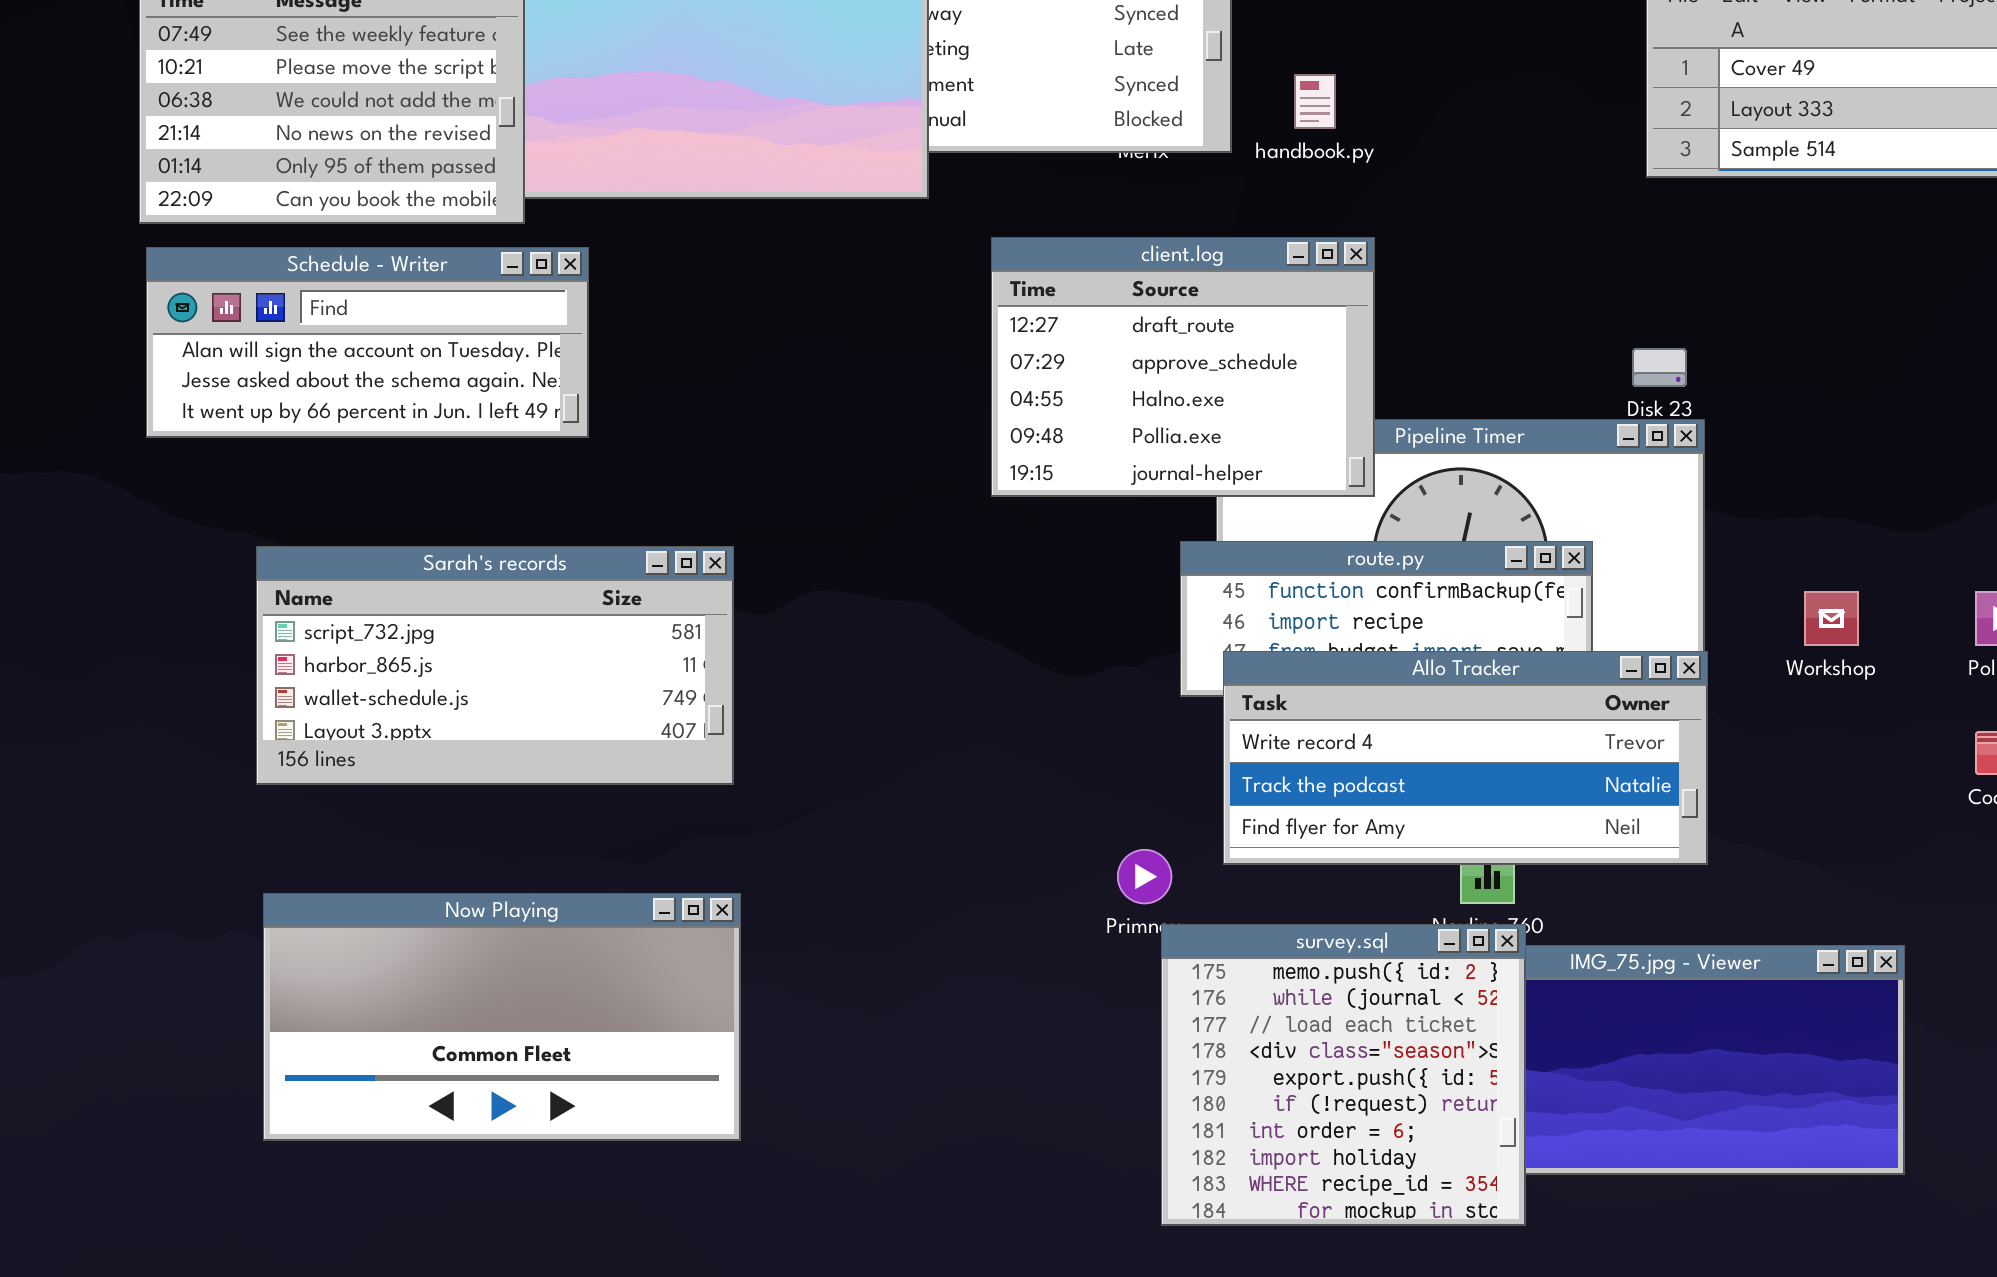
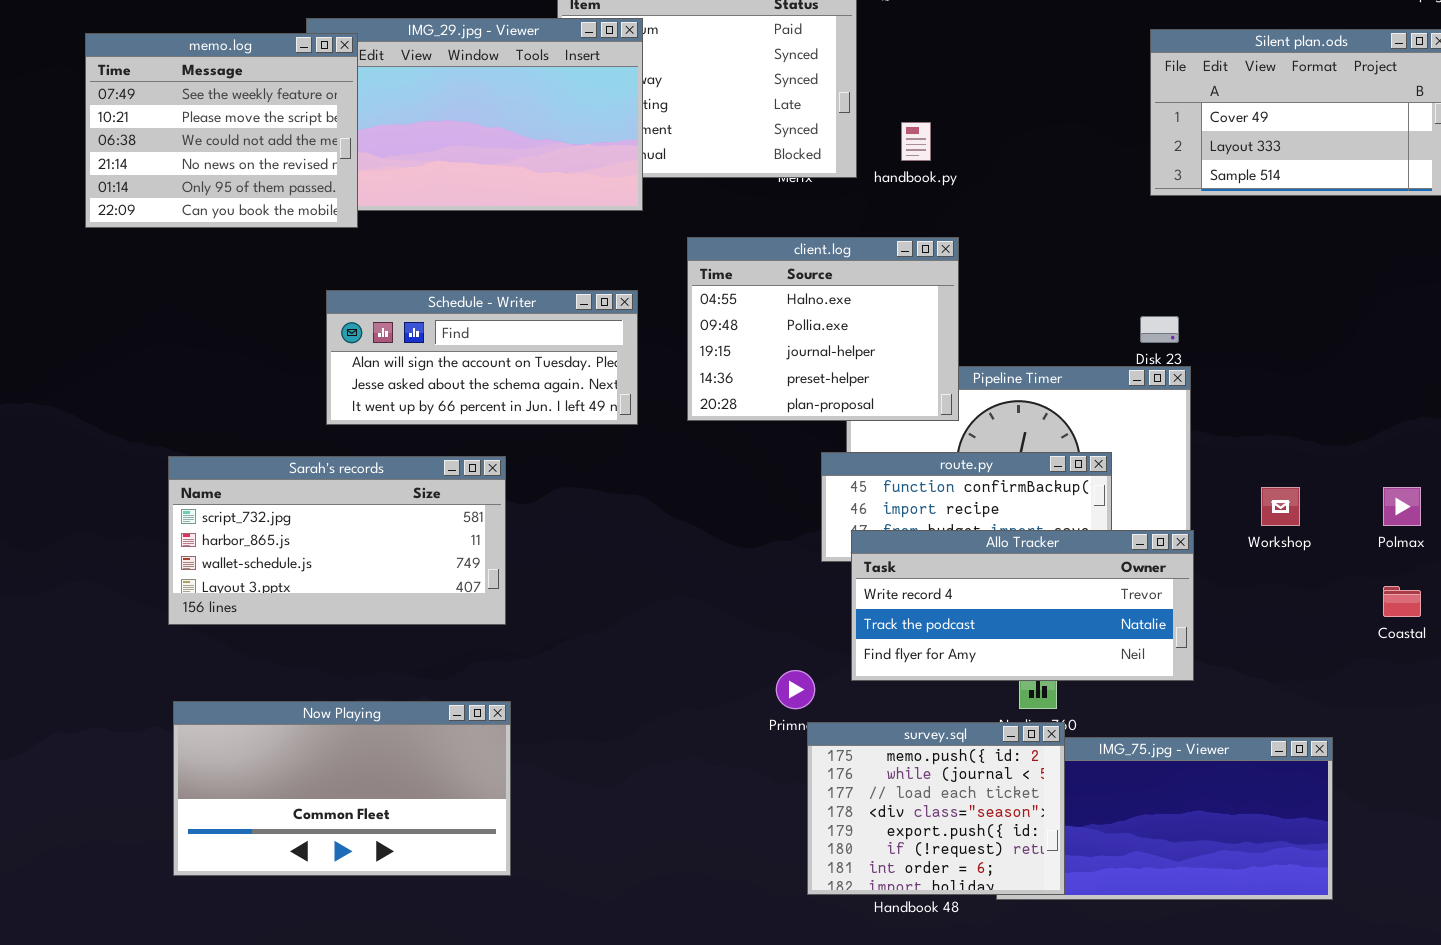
client.log: [991,237,1375,497] -> [687,237,959,421], scrolled down 2 rows
Schedule - Writer: [146,247,589,438] -> [326,290,638,425], moved
survey.sql: [1161,924,1526,1226] -> [807,722,1065,895], resized

